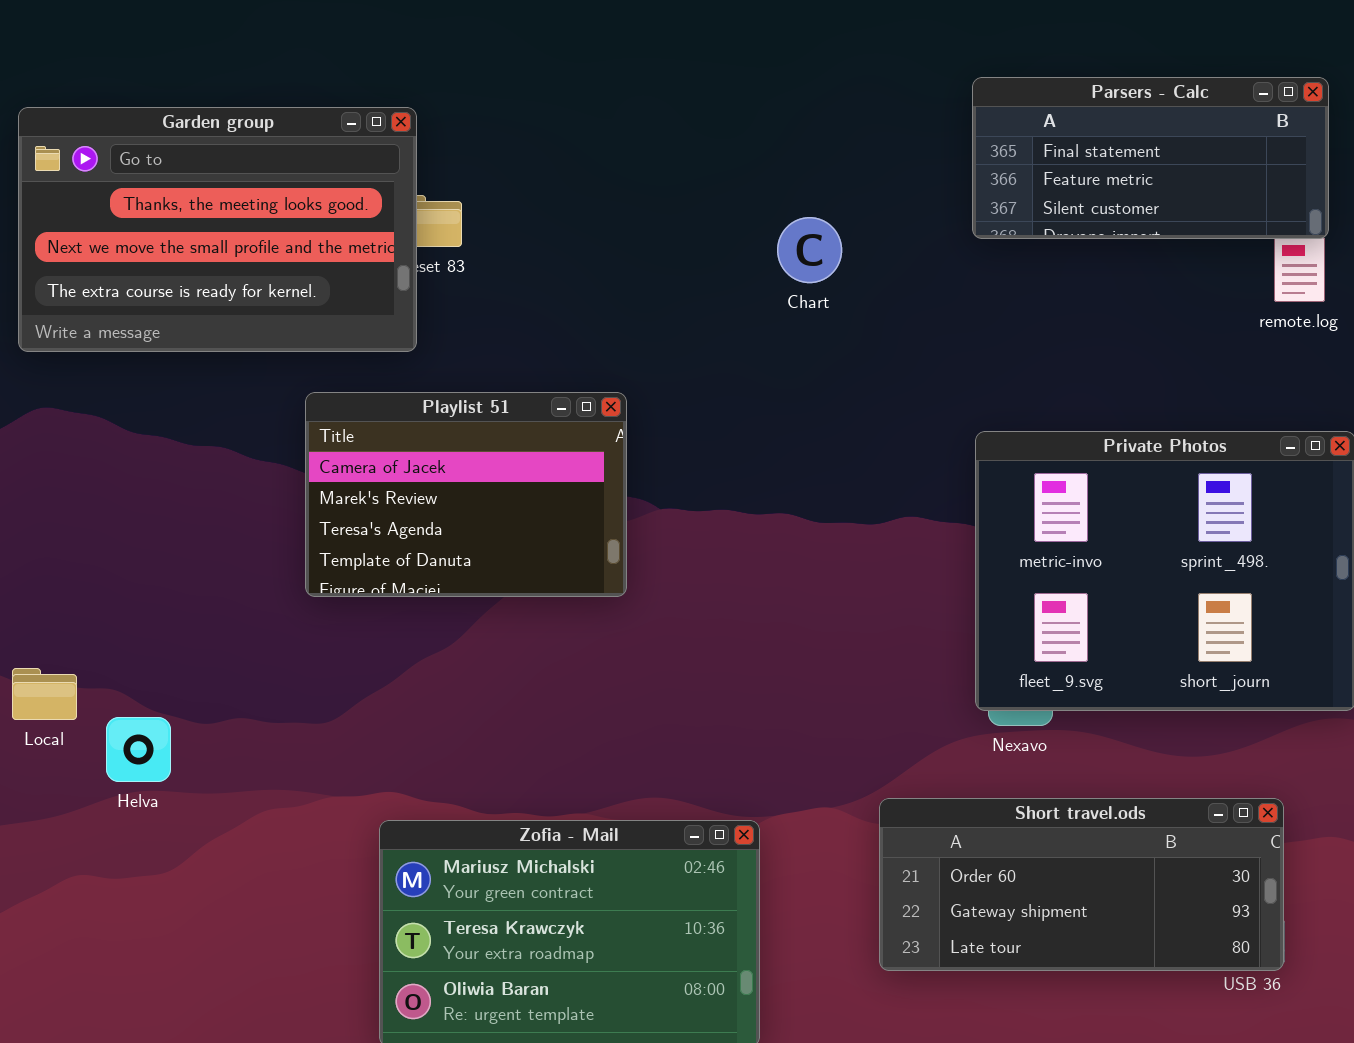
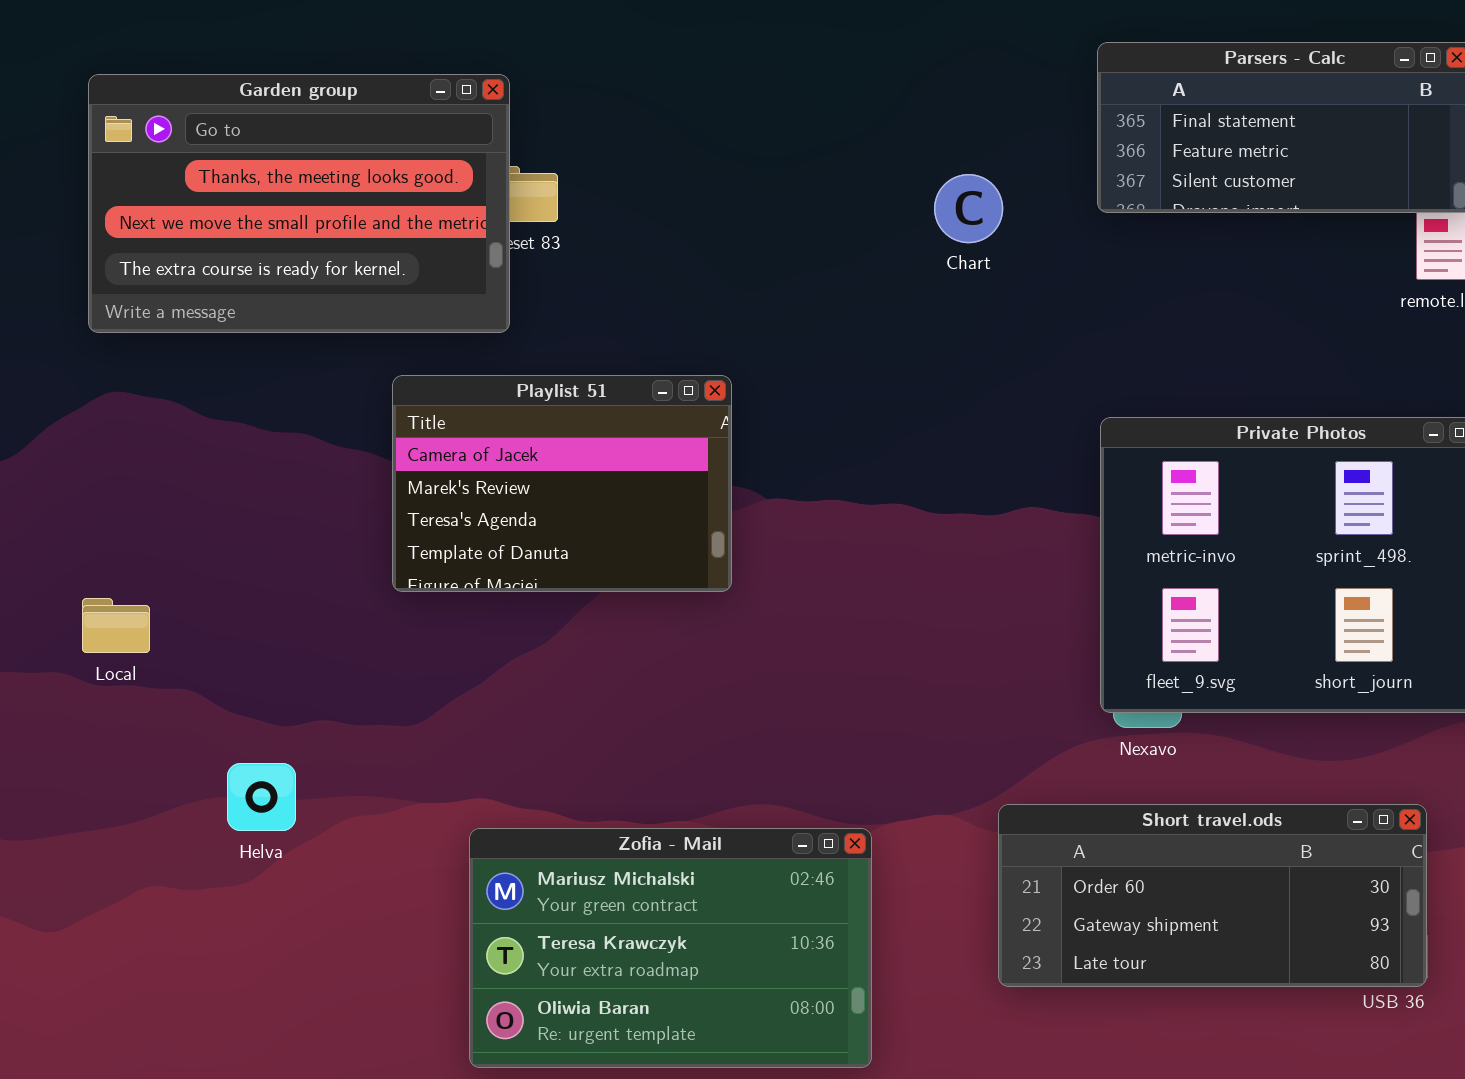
Chart: [777,217,842,283] -> [934,174,1003,243], moved
Local: [12,668,77,720] -> [82,598,150,653], moved
Helva: [106,717,171,782] -> [227,763,296,831], moved

